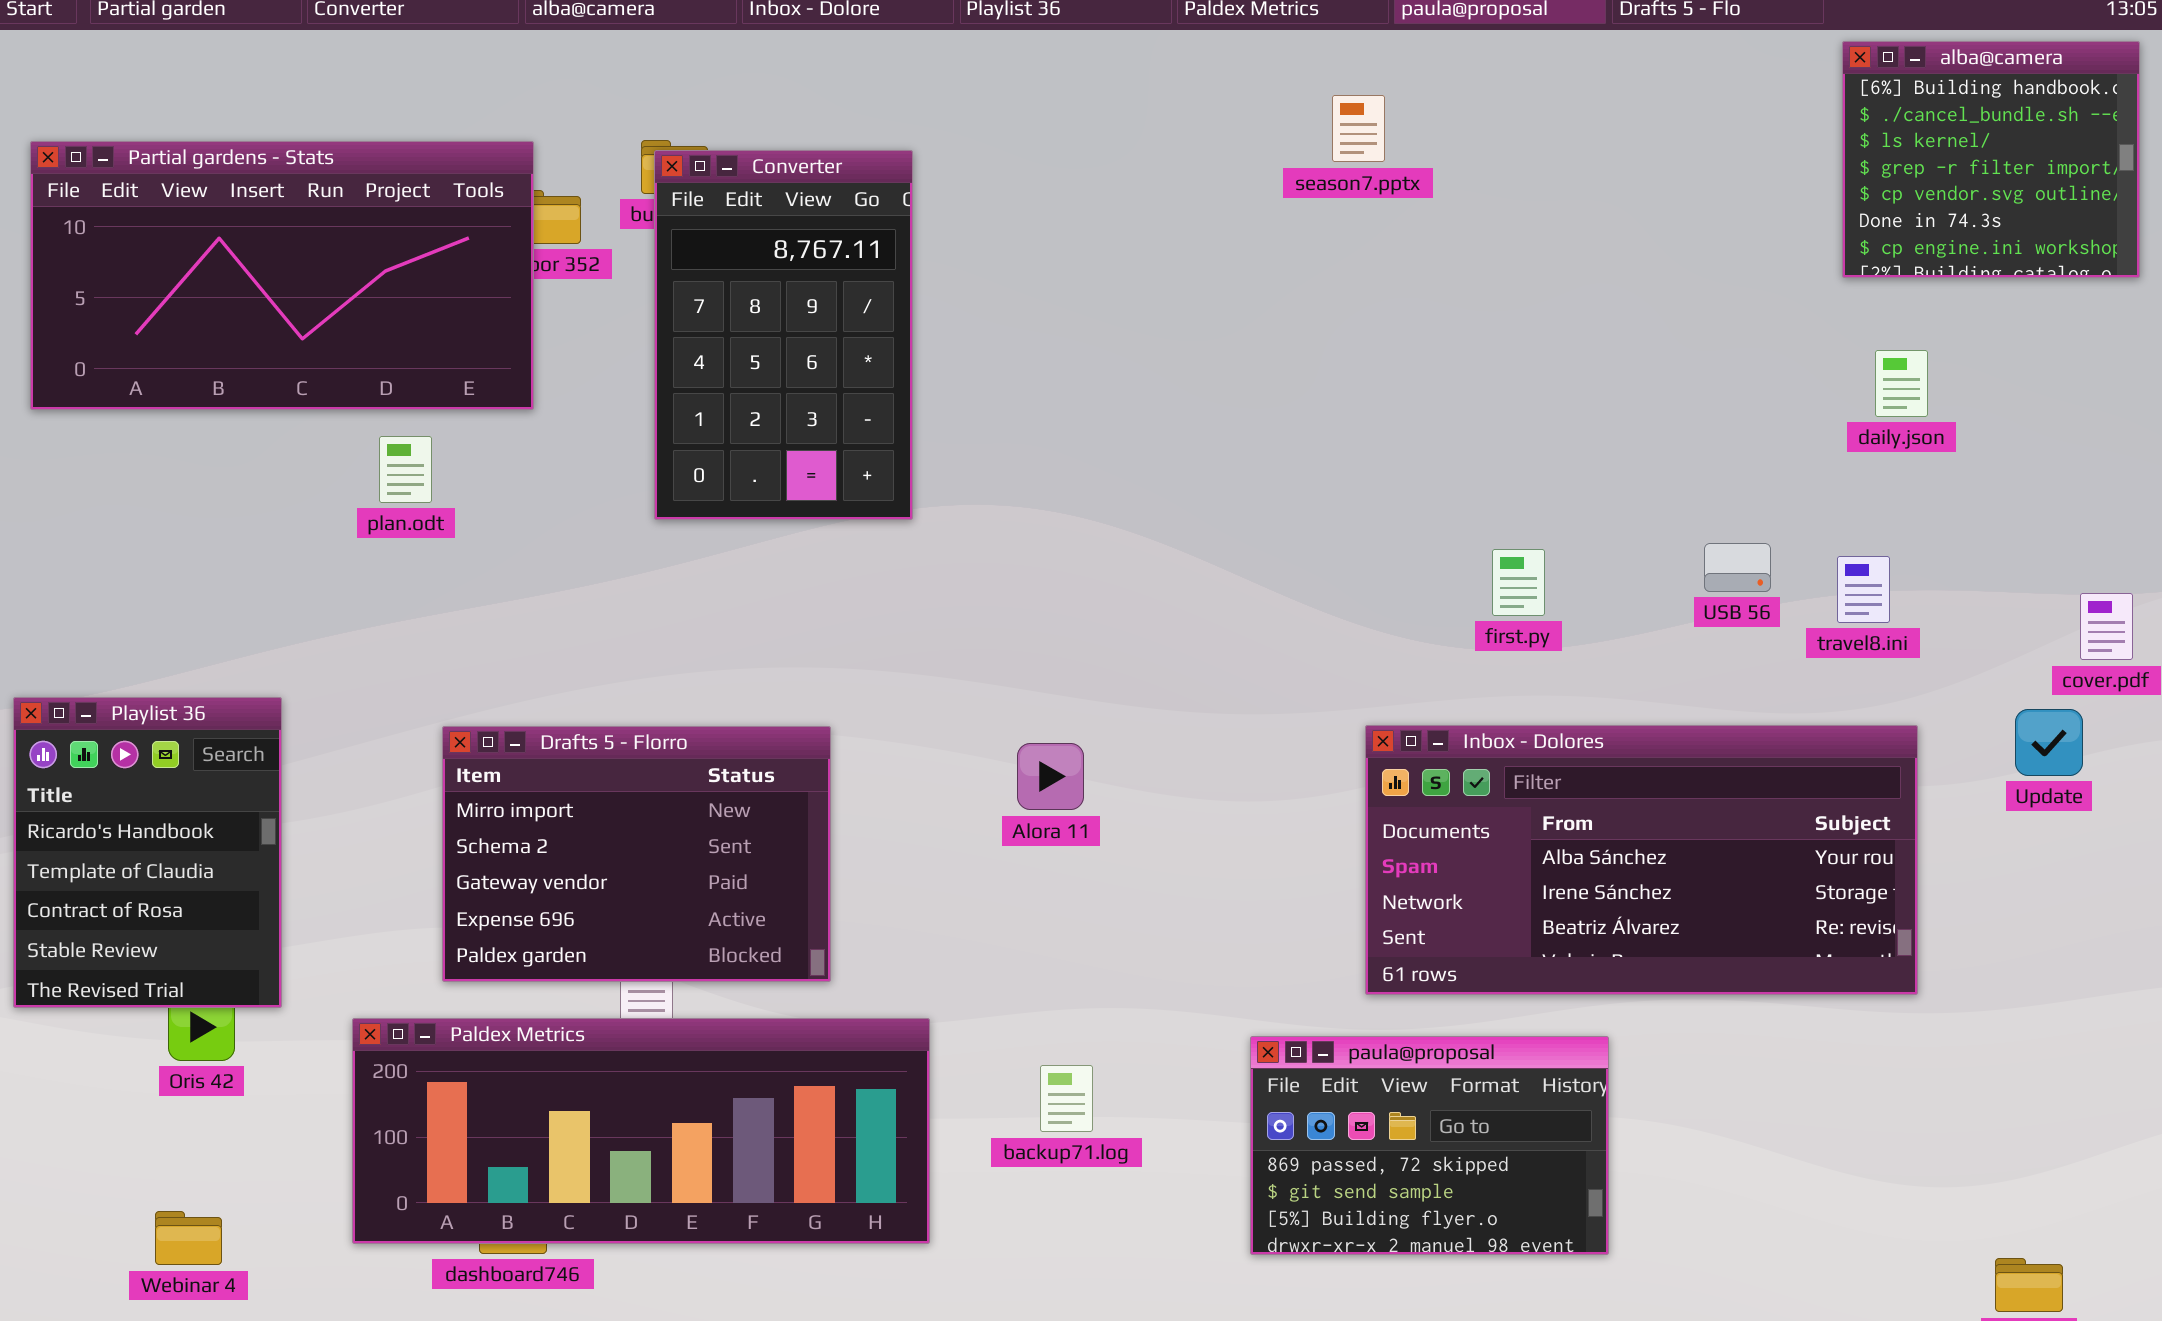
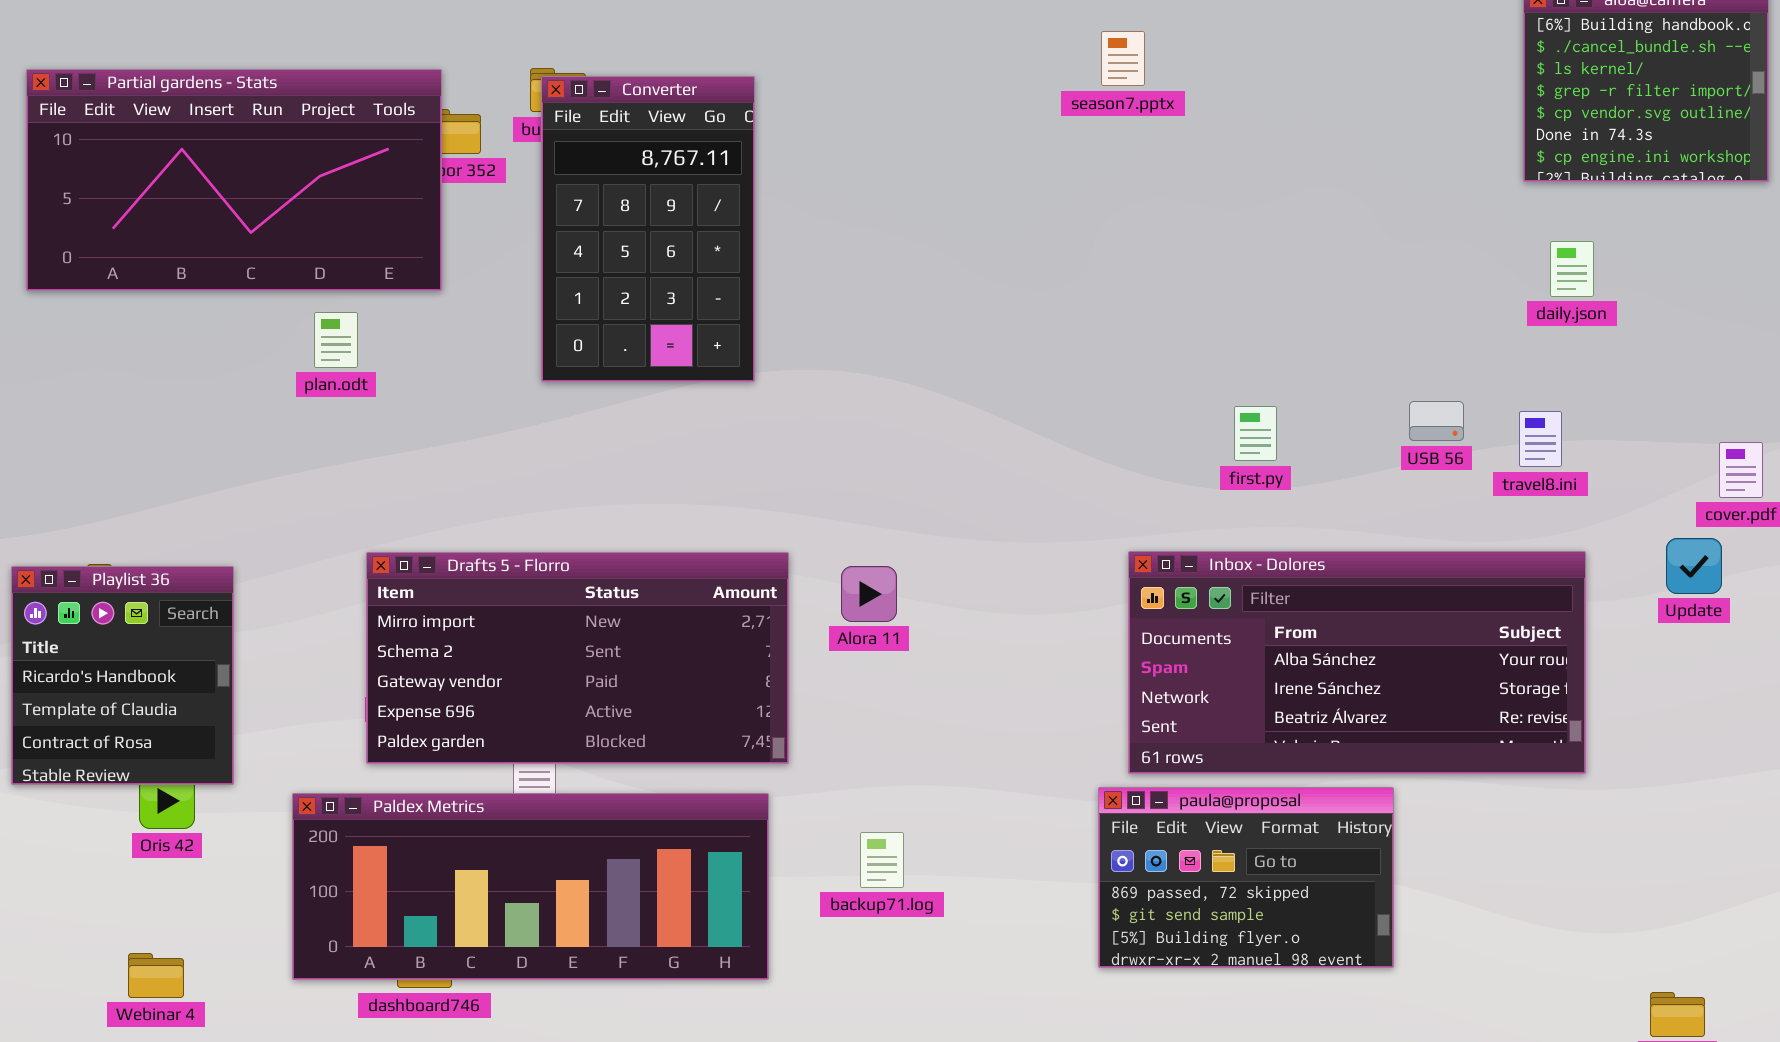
Playlist 36: [13,697,282,1008] -> [11,566,234,785], resized
Drafts 5 - Florro: [442,726,831,982] -> [366,552,789,764], resized
paula@proposal: [1250,1036,1609,1255] -> [1098,787,1394,968], moved

